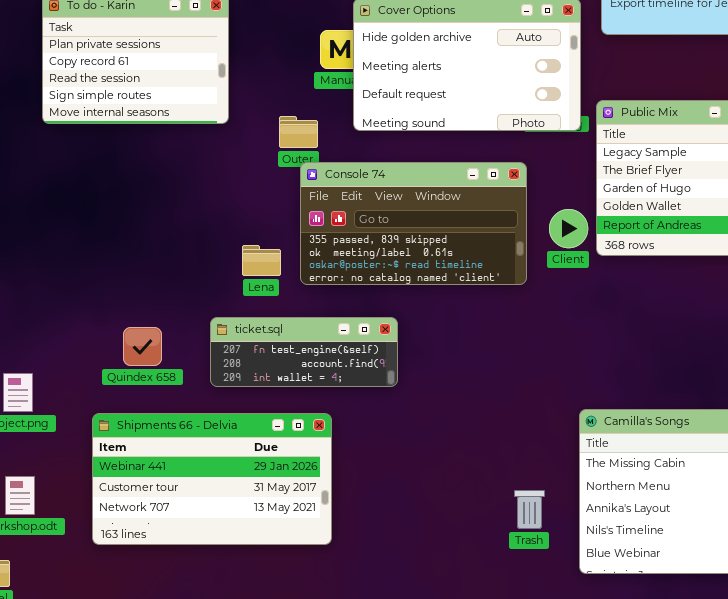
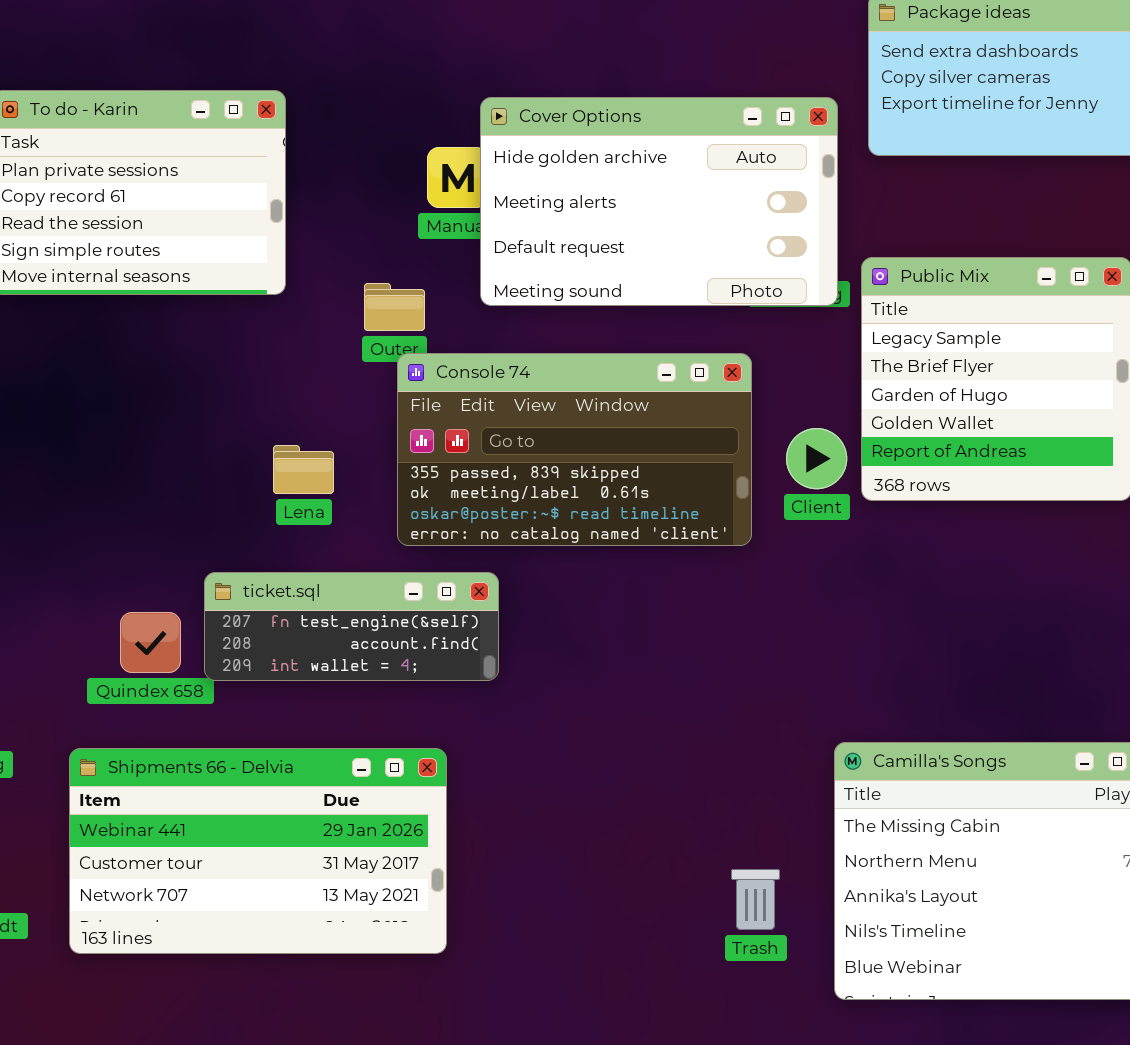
Lena: [242,245,281,276] -> [273,445,334,494], moved
ticket.sql: [210,317,398,387] -> [204,572,499,681], moved

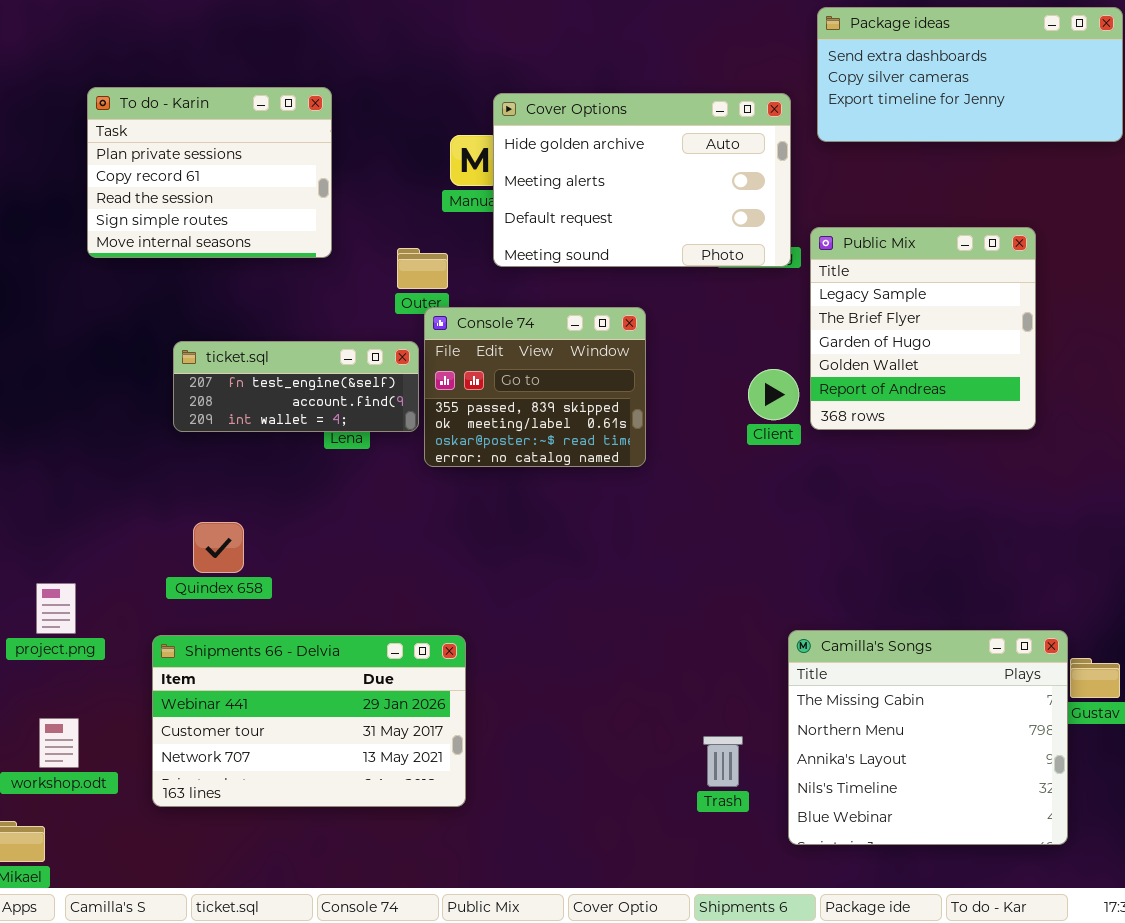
Console 74: [397,353,752,546] -> [424,307,646,467], resized
ticket.sql: [204,572,499,681] -> [173,341,419,432], moved

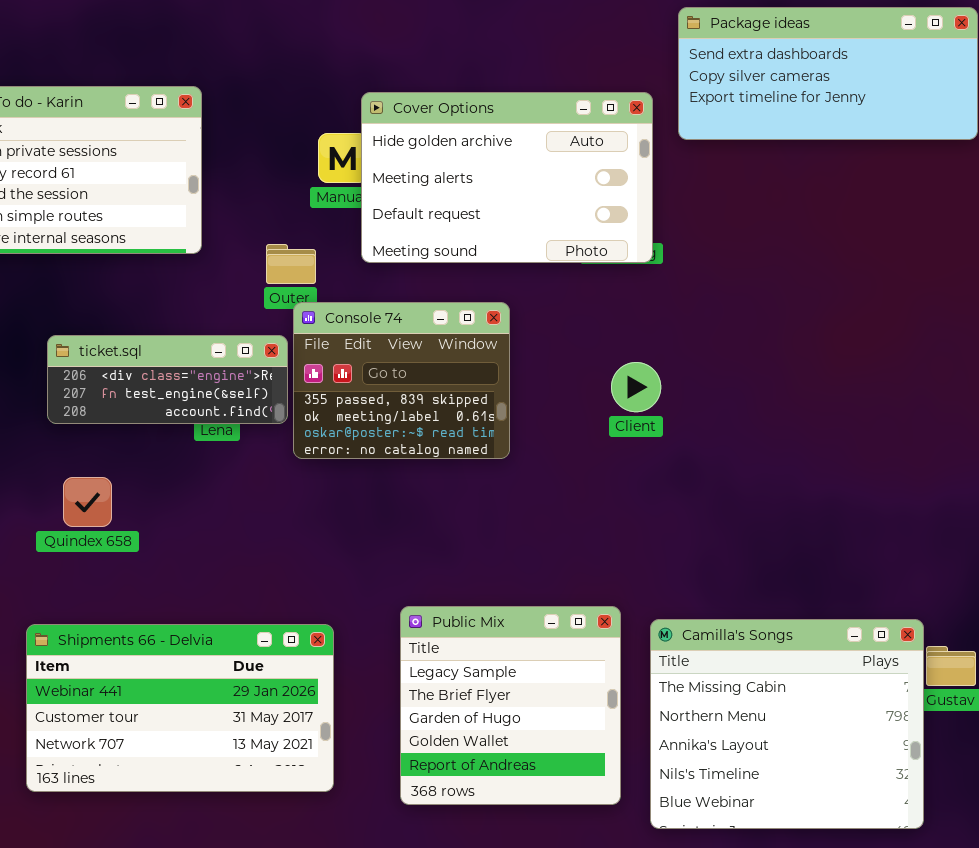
Public Mix: [810,227,1036,430] -> [400,606,621,805], moved
ticket.sql: [173,341,419,432] -> [47,335,288,424], scrolled up 1 row
Quindex 658: [193,522,244,573] -> [63,477,112,527], moved

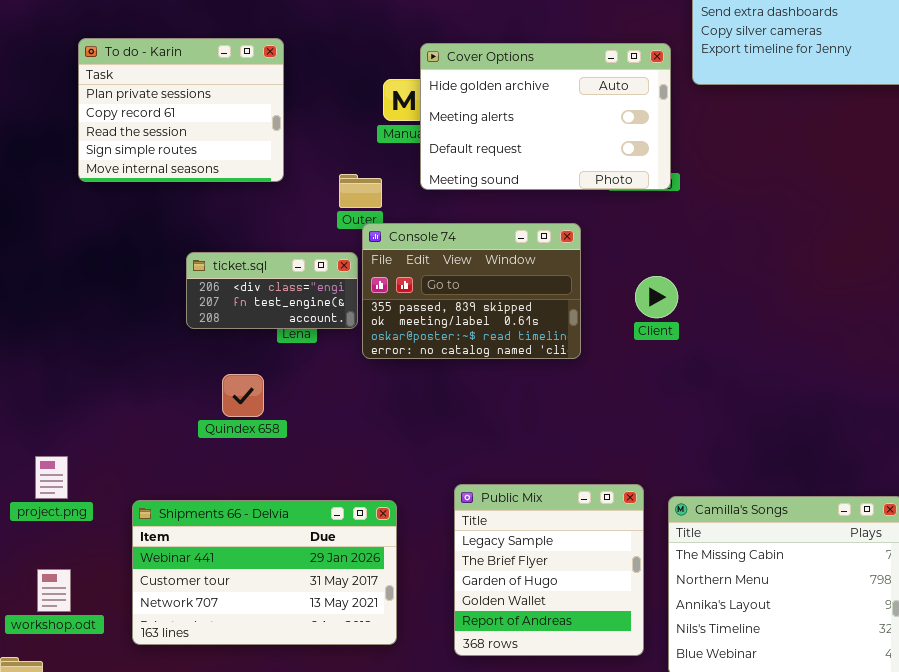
Console 74: [293,302,510,459] -> [362,223,581,359], resized
ticket.sql: [47,335,288,424] -> [186,252,358,329], resized
Quindex 658: [63,477,112,527] -> [222,374,264,417], moved

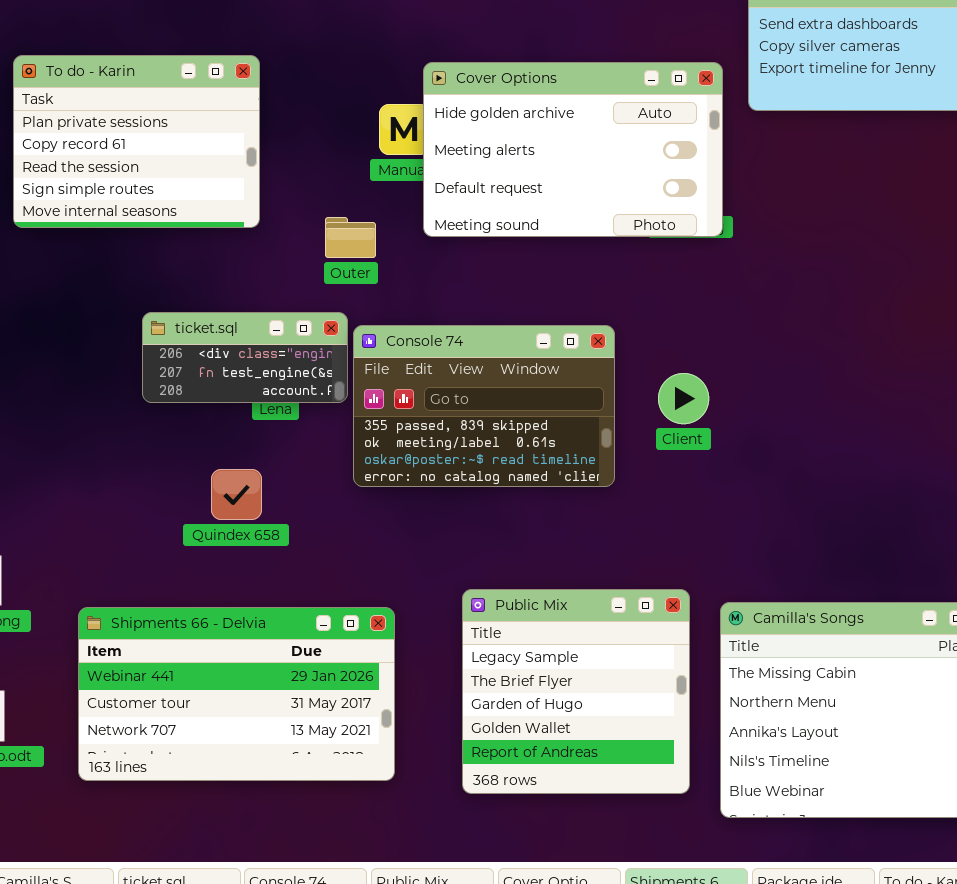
Console 74: [362,223,581,359] -> [353,325,615,487], moved
Client: [635,276,678,318] -> [658,373,709,424], moved
Quindex 658: [222,374,264,417] -> [211,469,262,520], moved

